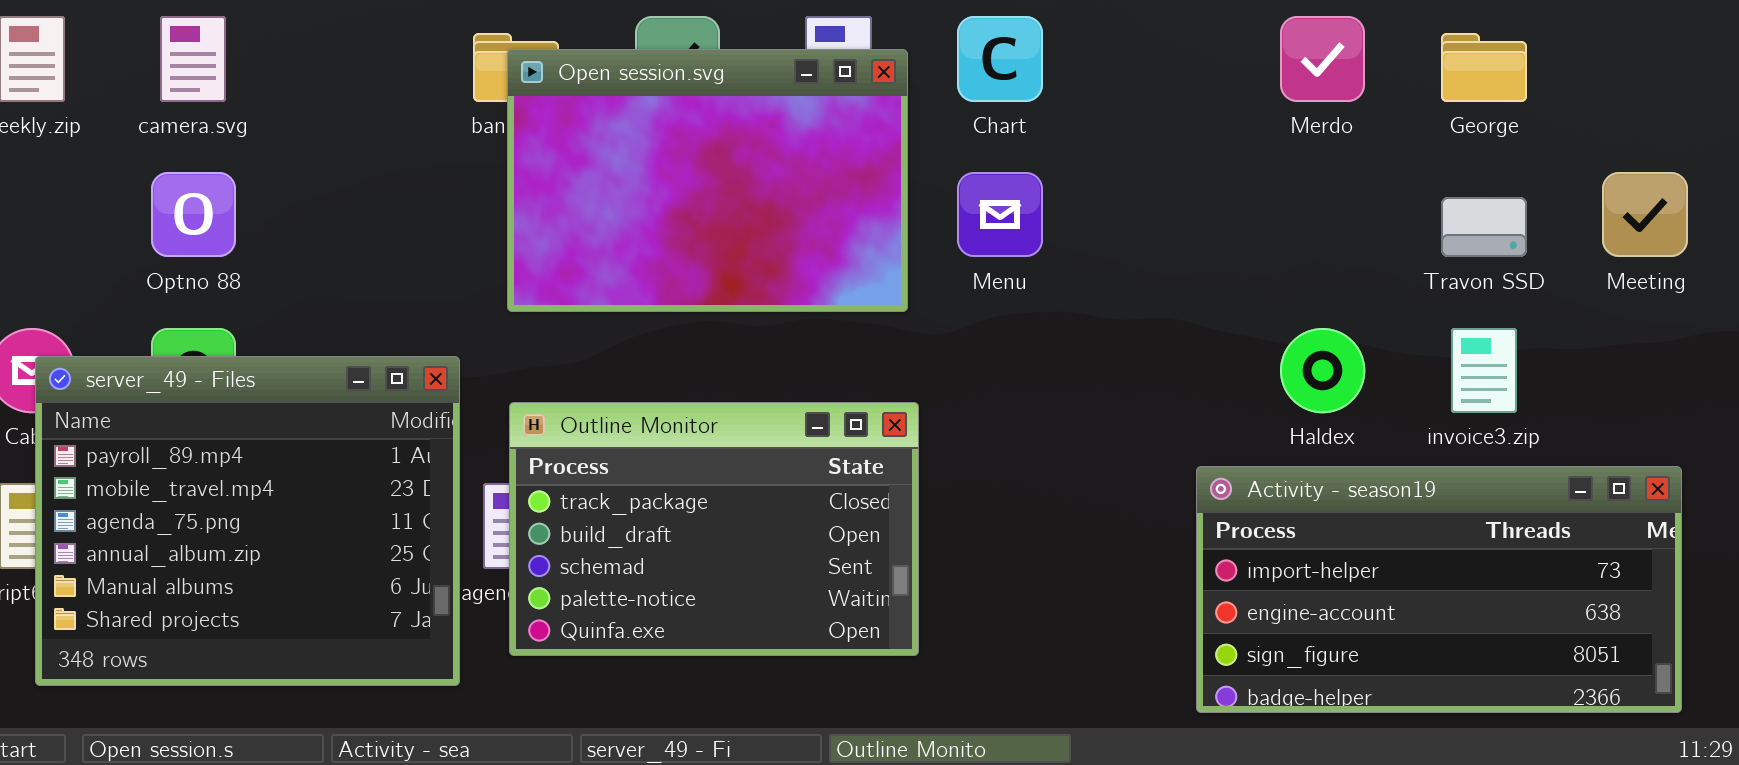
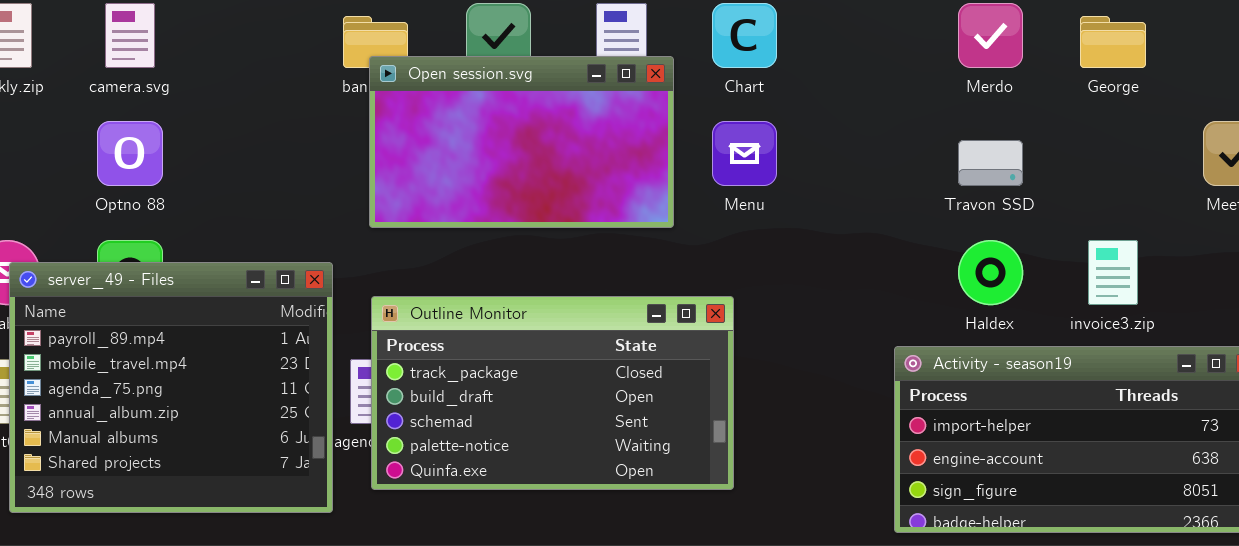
Open session.svg: [507,49,908,312] -> [369,56,674,228], resized
Travon SSD: [1441,197,1527,257] -> [958,140,1023,186], moved
Outline Monitor: [509,402,919,656] -> [371,296,734,490], resized

